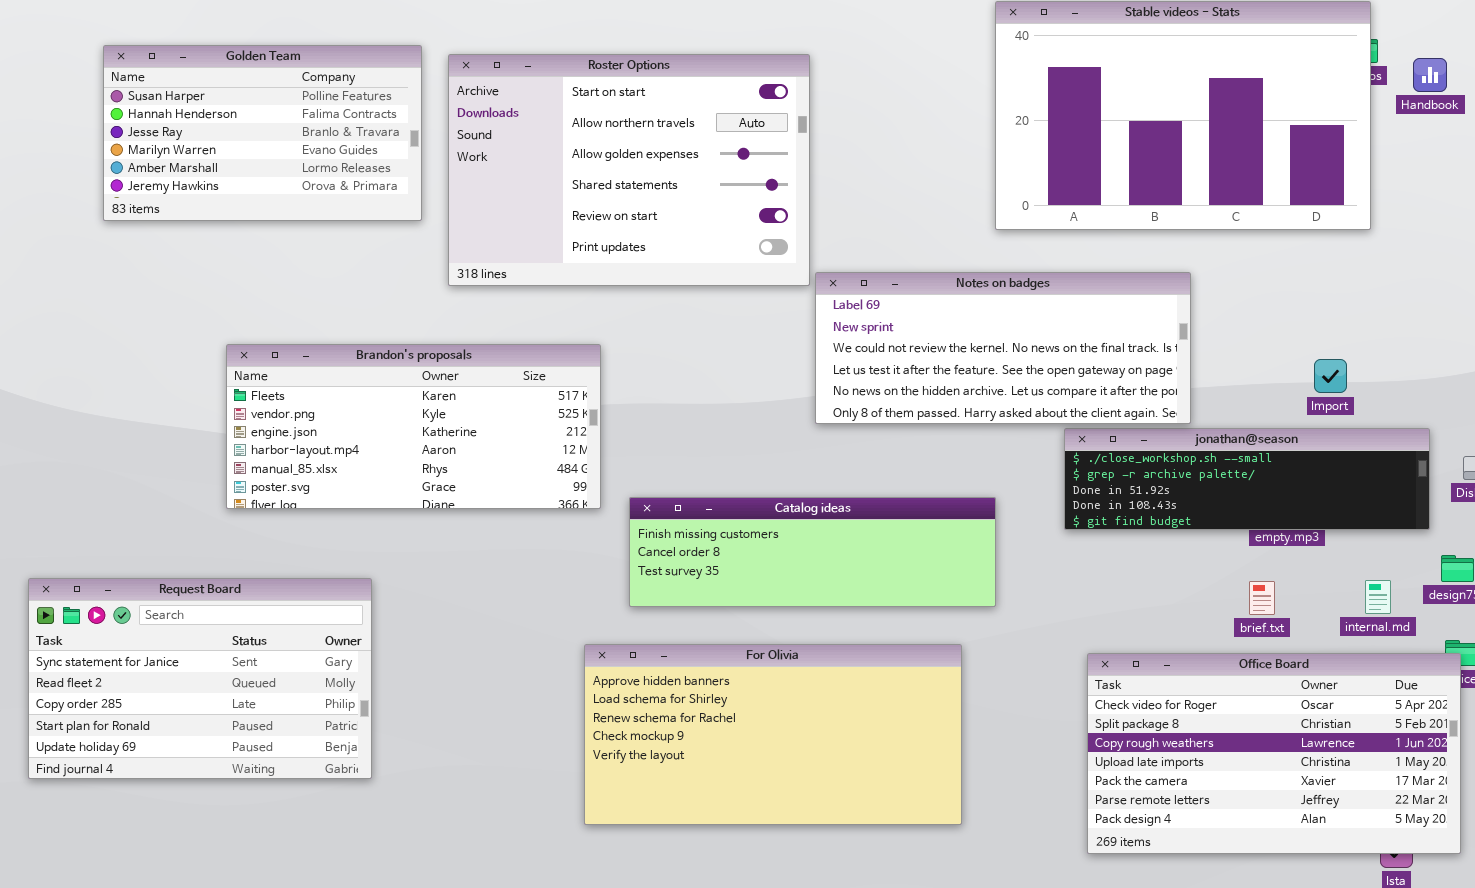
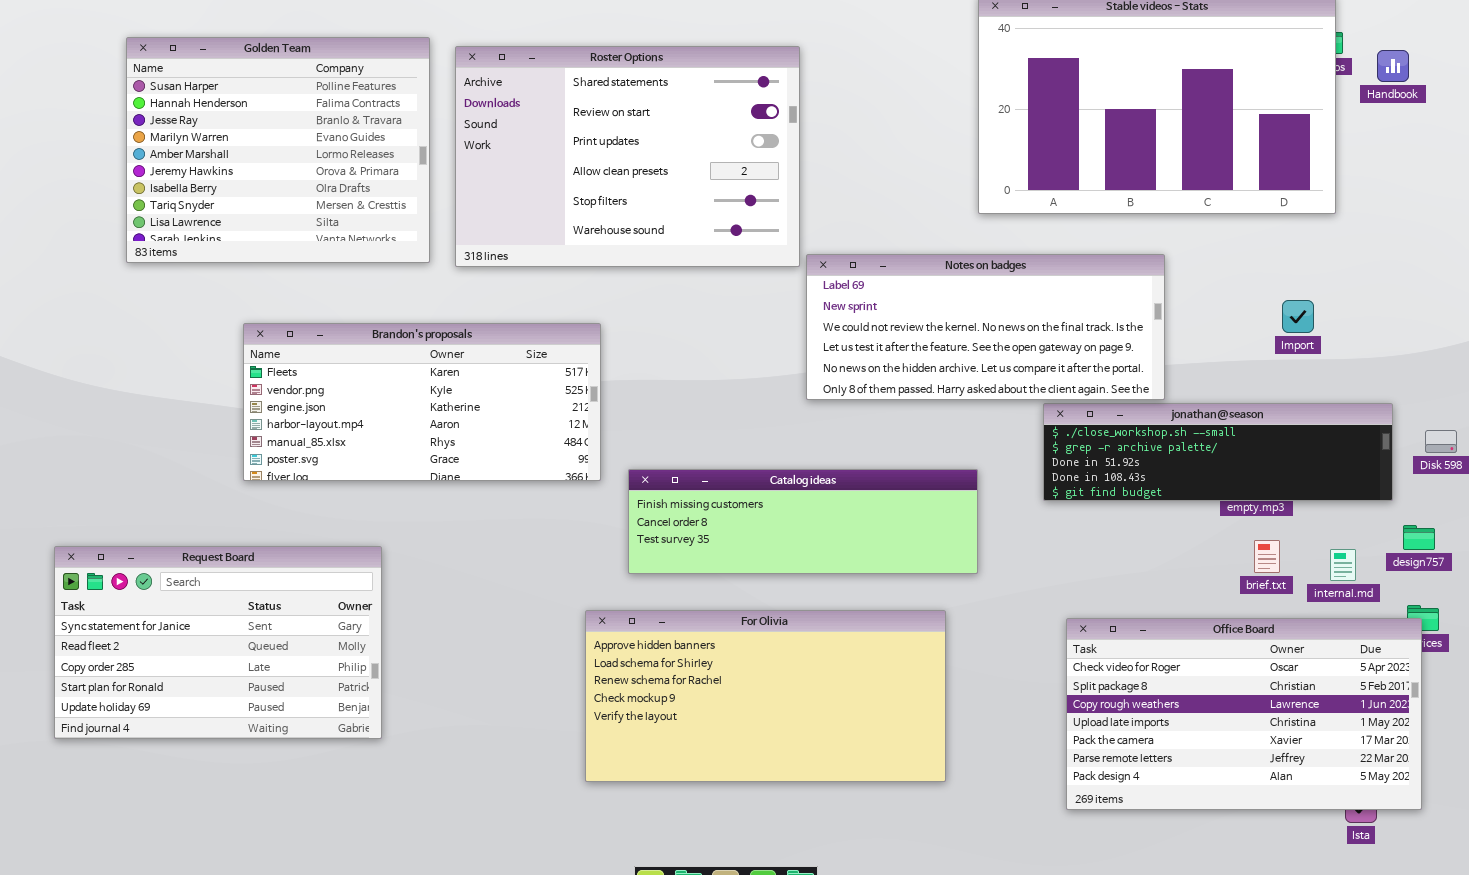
Golden Team: [103,45,422,221] -> [126,37,430,263], resized
Roster Options: [448,54,810,286] -> [455,46,800,267], scrolled down 3 rows
Import: [1314,359,1347,393] -> [1282,300,1314,333], moved
brief.txt: [1249,581,1275,615] -> [1254,540,1280,573], moved

